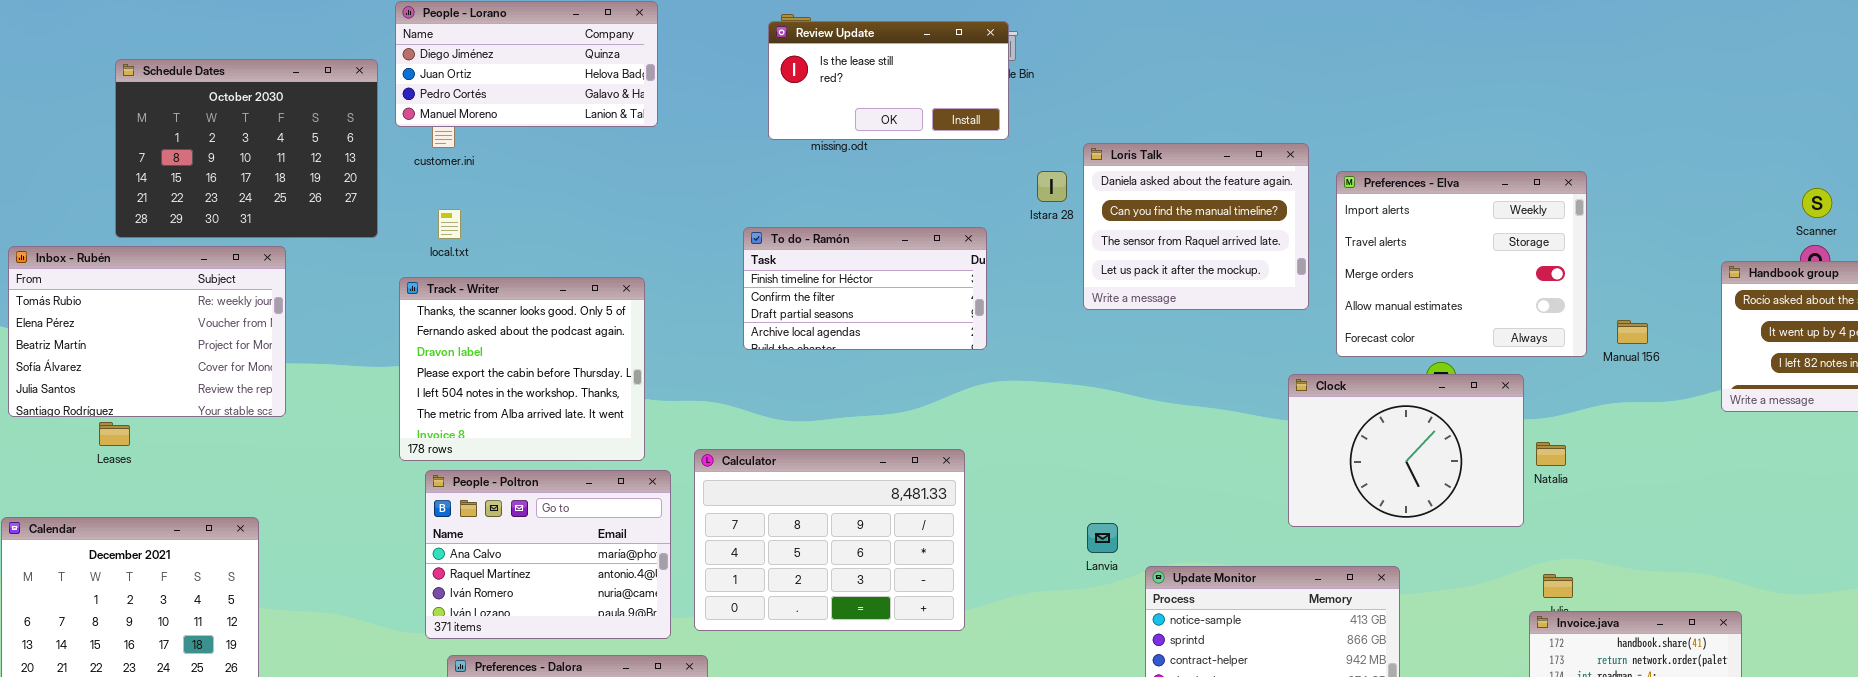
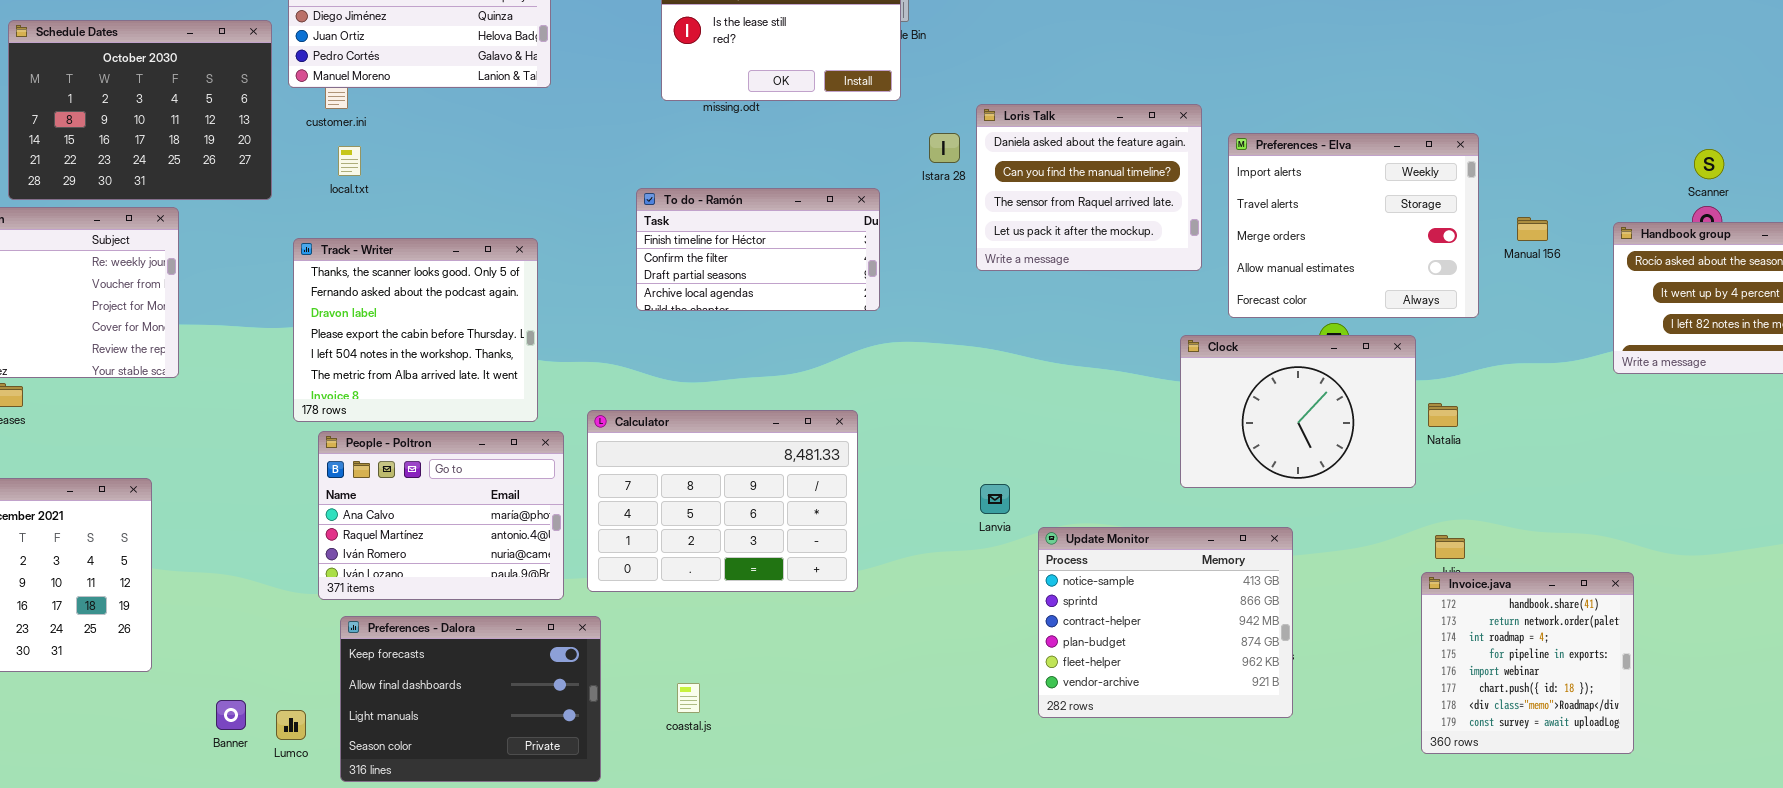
local.txt: [438,209,461,239] -> [338,146,361,176], moved
Manual 156: [1617,320,1648,344] -> [1517,217,1548,241], moved

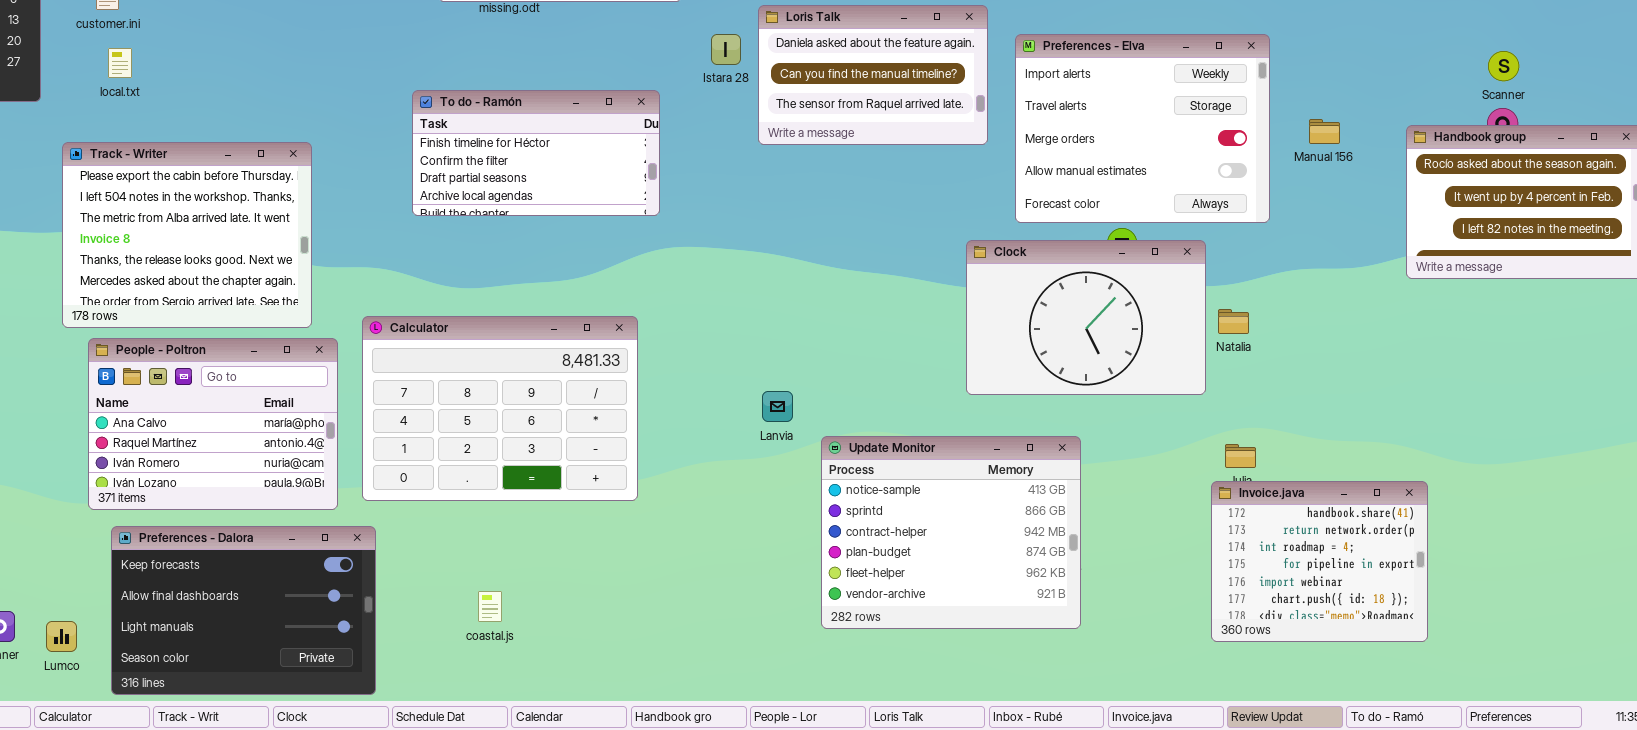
Loris Talk: [976,104,1202,271] -> [758,5,988,145], resized
Track - Writer: [293,238,538,422] -> [62,142,312,328], scrolled down 3 rows
Invoice.java: [1421,572,1634,754] -> [1211,481,1428,642], resized
coastal.js: [677,683,700,713] -> [478,591,502,622], moved

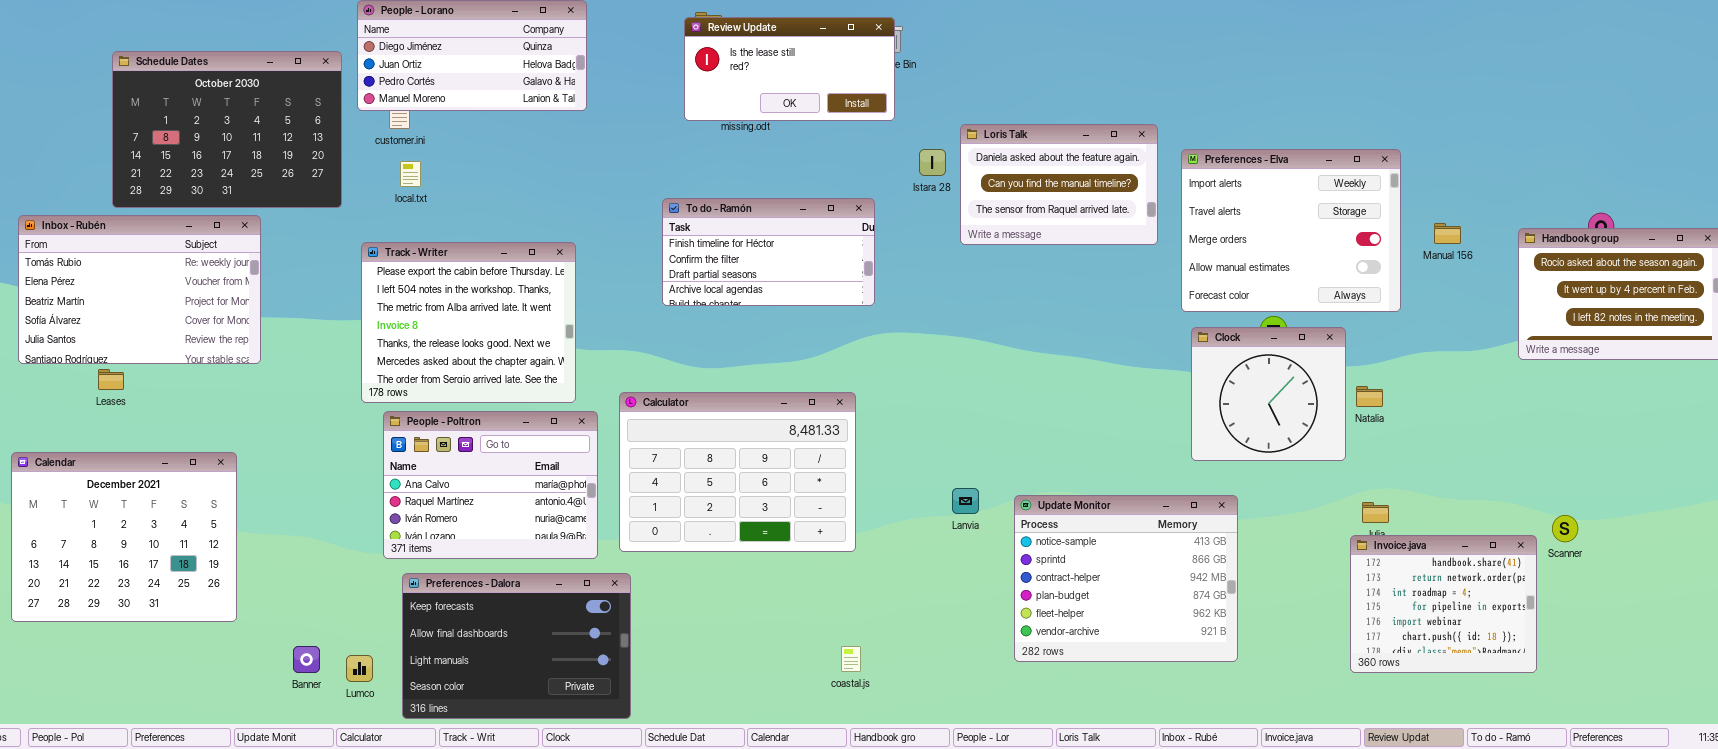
Scanner: [1488,51,1519,81] -> [1552,515,1578,542], moved
Clock: [966,240,1206,395] -> [1191,327,1346,461], resized
Lanvia: [762,391,793,422] -> [952,488,979,514], moved
coastal.js: [478,591,502,622] -> [841,646,861,672], moved

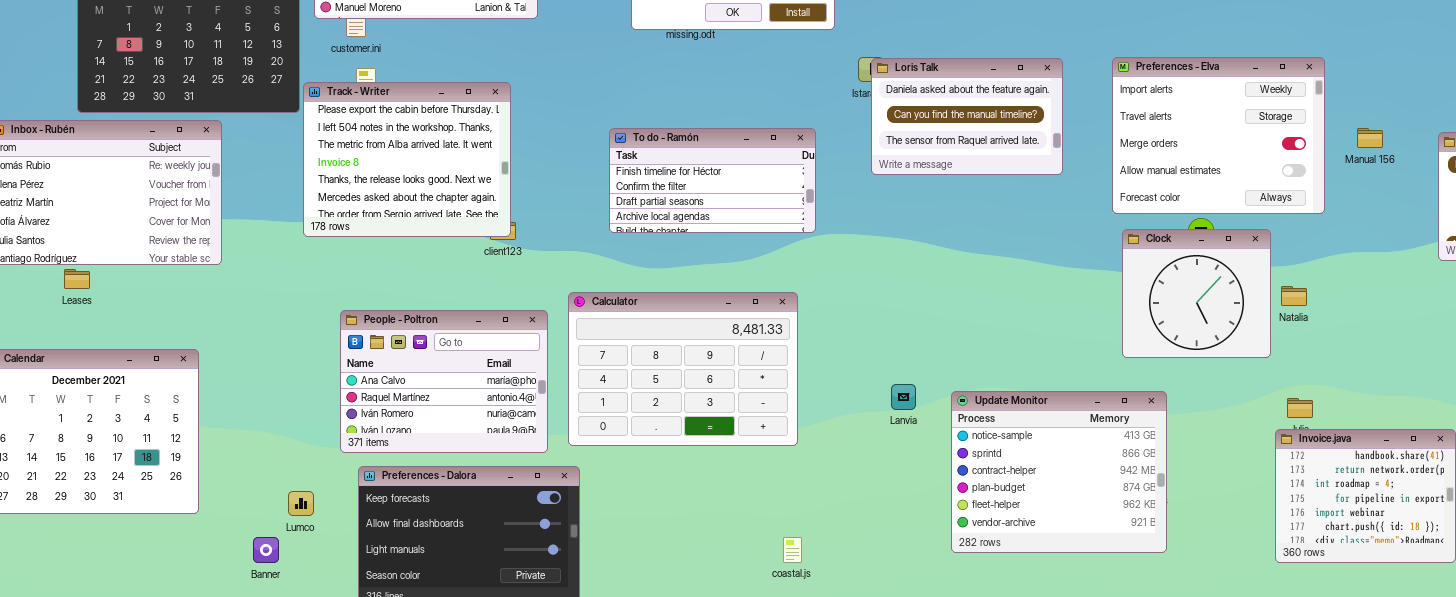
Loris Talk: [960,124,1158,245] -> [871,58,1063,175], moved
To do - Ramón: [662,198,875,306] -> [609,128,816,233], moved
Track - Writer: [361,242,576,403] -> [303,82,511,237], moved
Lumco: [346,655,373,682] -> [288,491,314,516], moved

